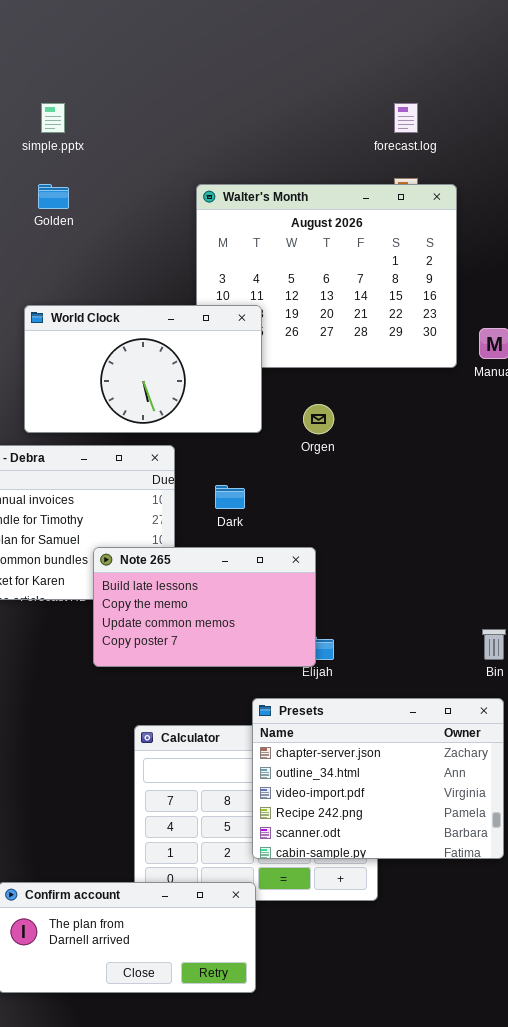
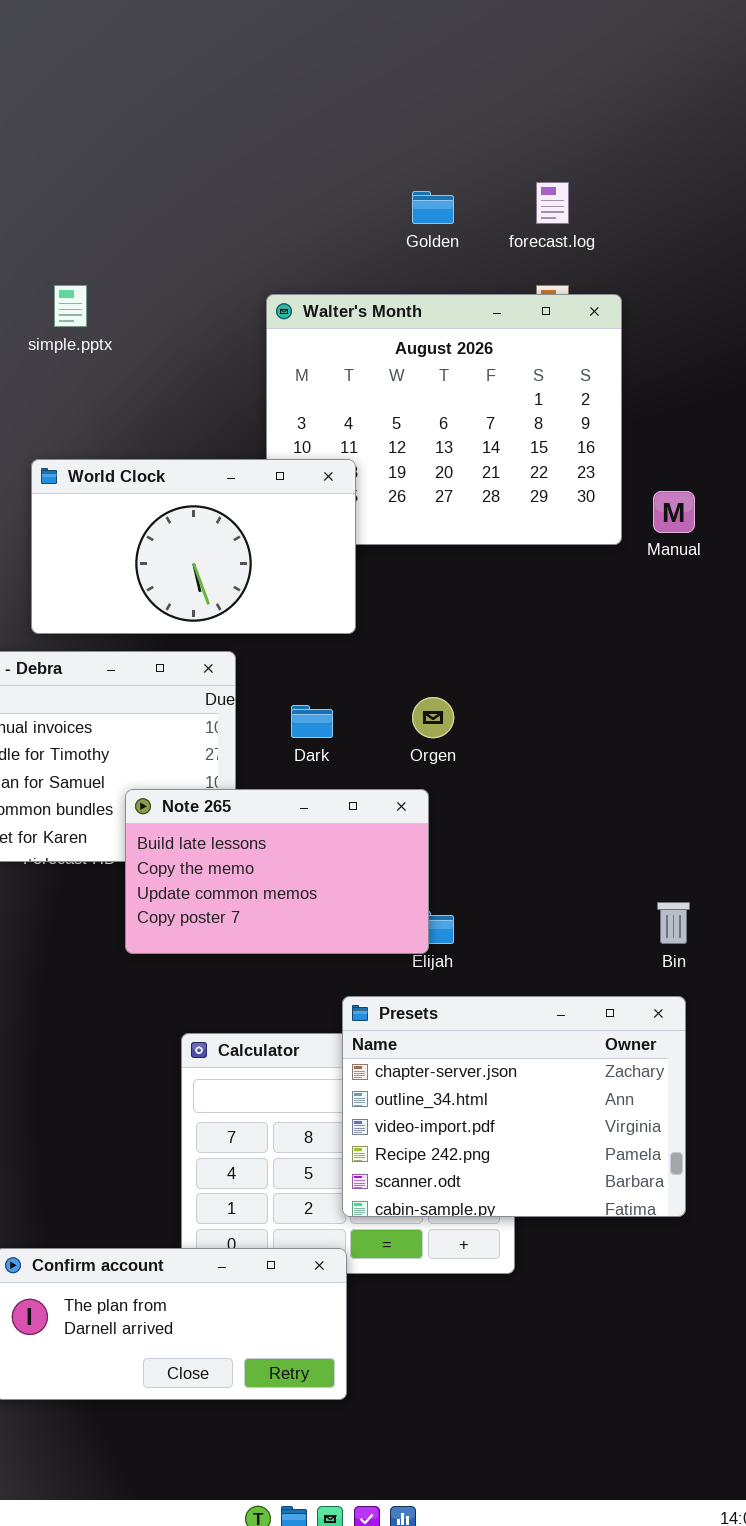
simple.pptx: [41,103,65,133] -> [54,285,87,327], moved
Golden: [38,184,69,209] -> [412,191,454,224], moved
Orgen: [303,404,334,434] -> [412,697,454,738], moved

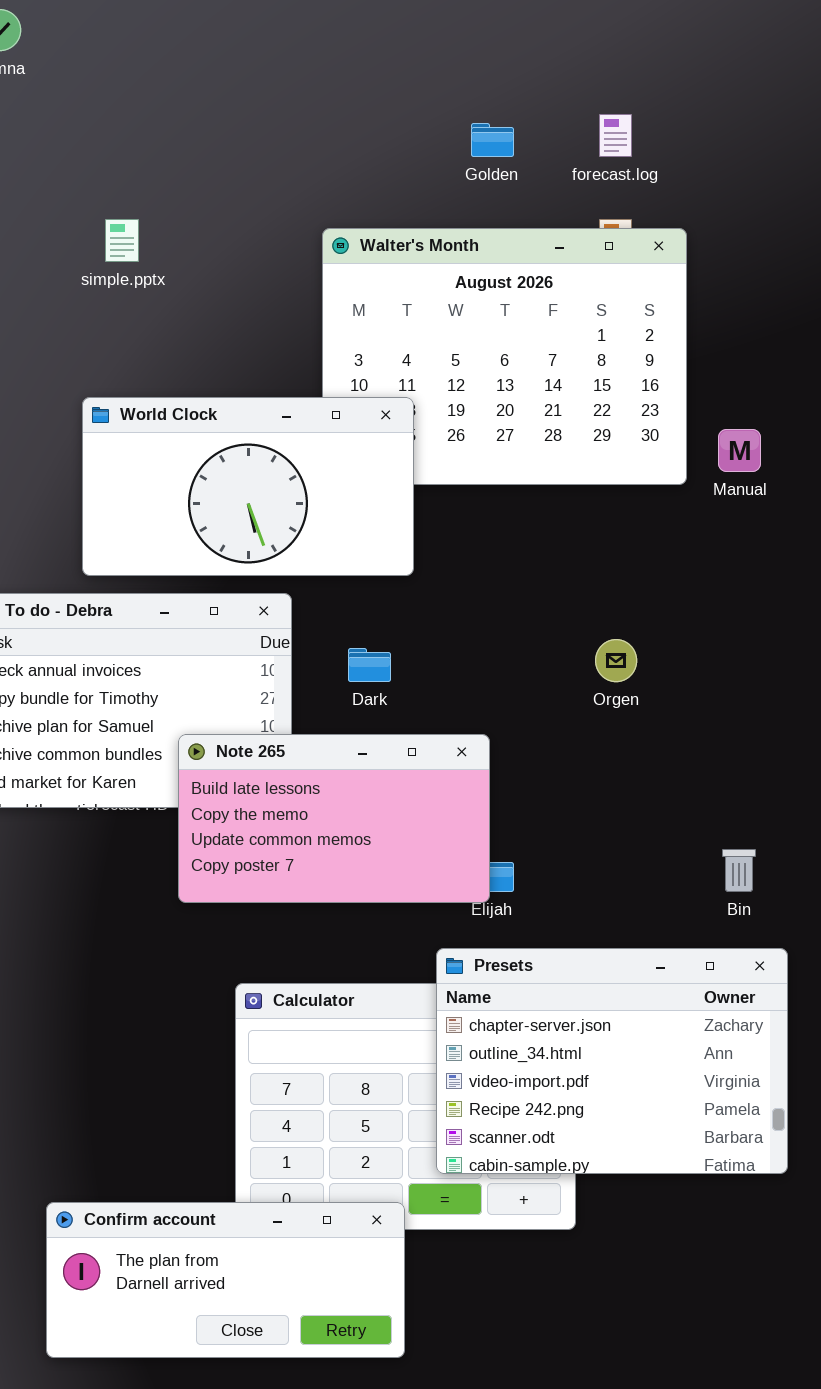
Orgen: [412,697,454,738] -> [595,639,637,682], moved
Presets: [342,996,686,1217] -> [436,948,788,1174], moved

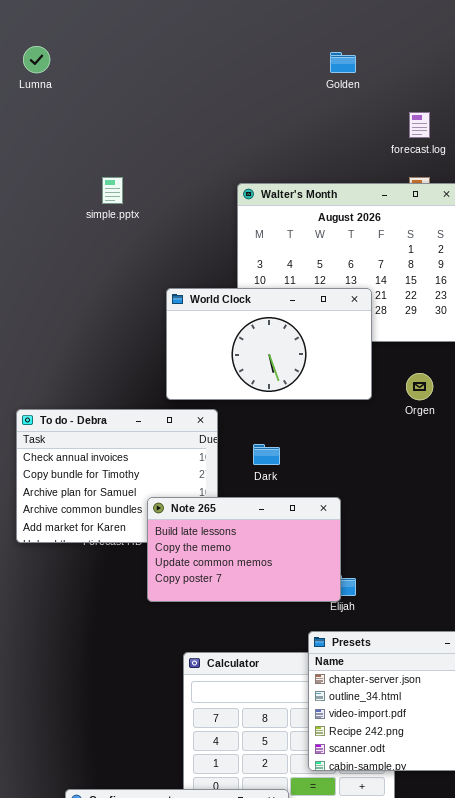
Golden: [471,123,514,157] -> [330,52,356,73], moved
World Clock: [82,397,414,576] -> [166,288,372,400], moved
Orgen: [595,639,637,682] -> [406,373,433,400], moved

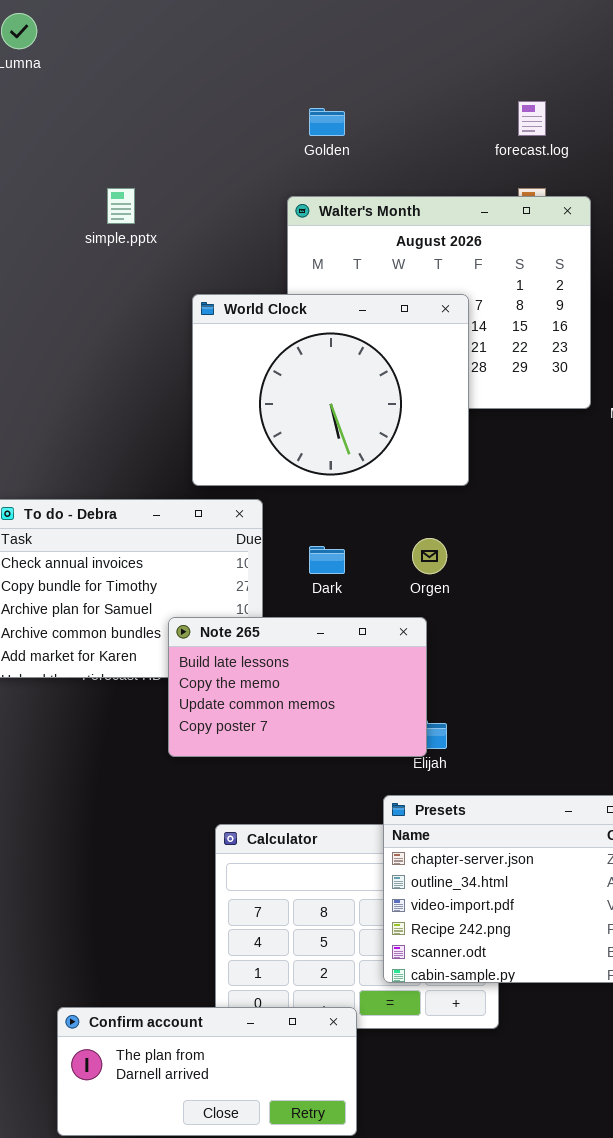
Golden: [330,52,356,73] -> [309,108,345,136], moved
World Clock: [166,288,372,400] -> [192,294,469,486], resized
Orgen: [406,373,433,400] -> [412,538,447,574], moved

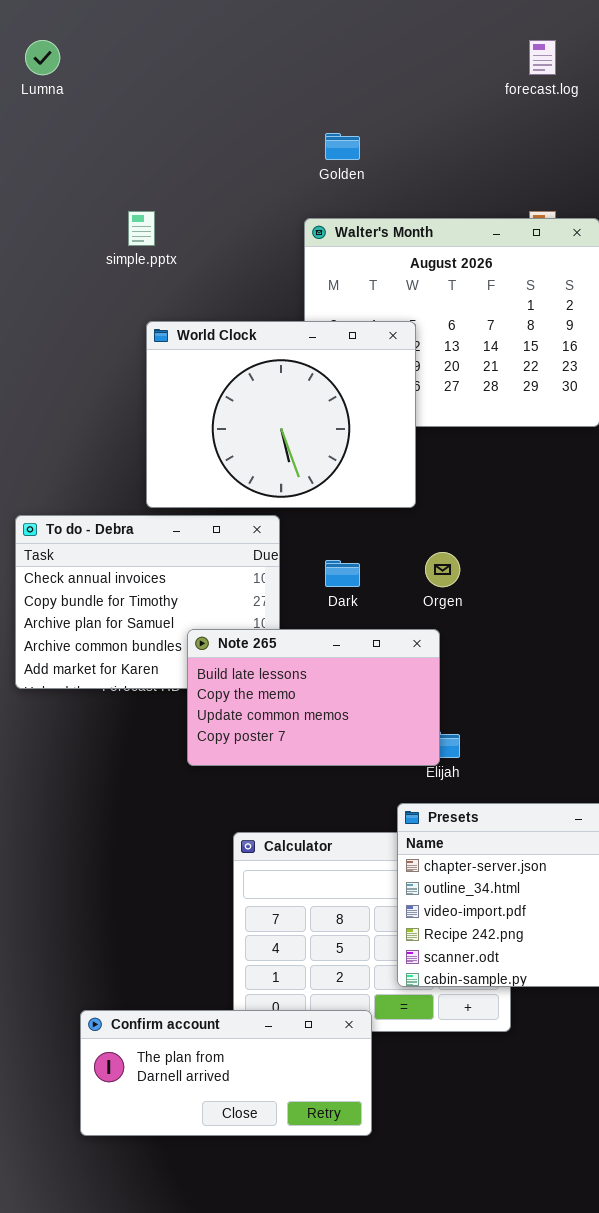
forecast.log: [518,101,546,136] -> [529,40,556,75], moved
World Clock: [192,294,469,486] -> [146,321,416,508], moved

